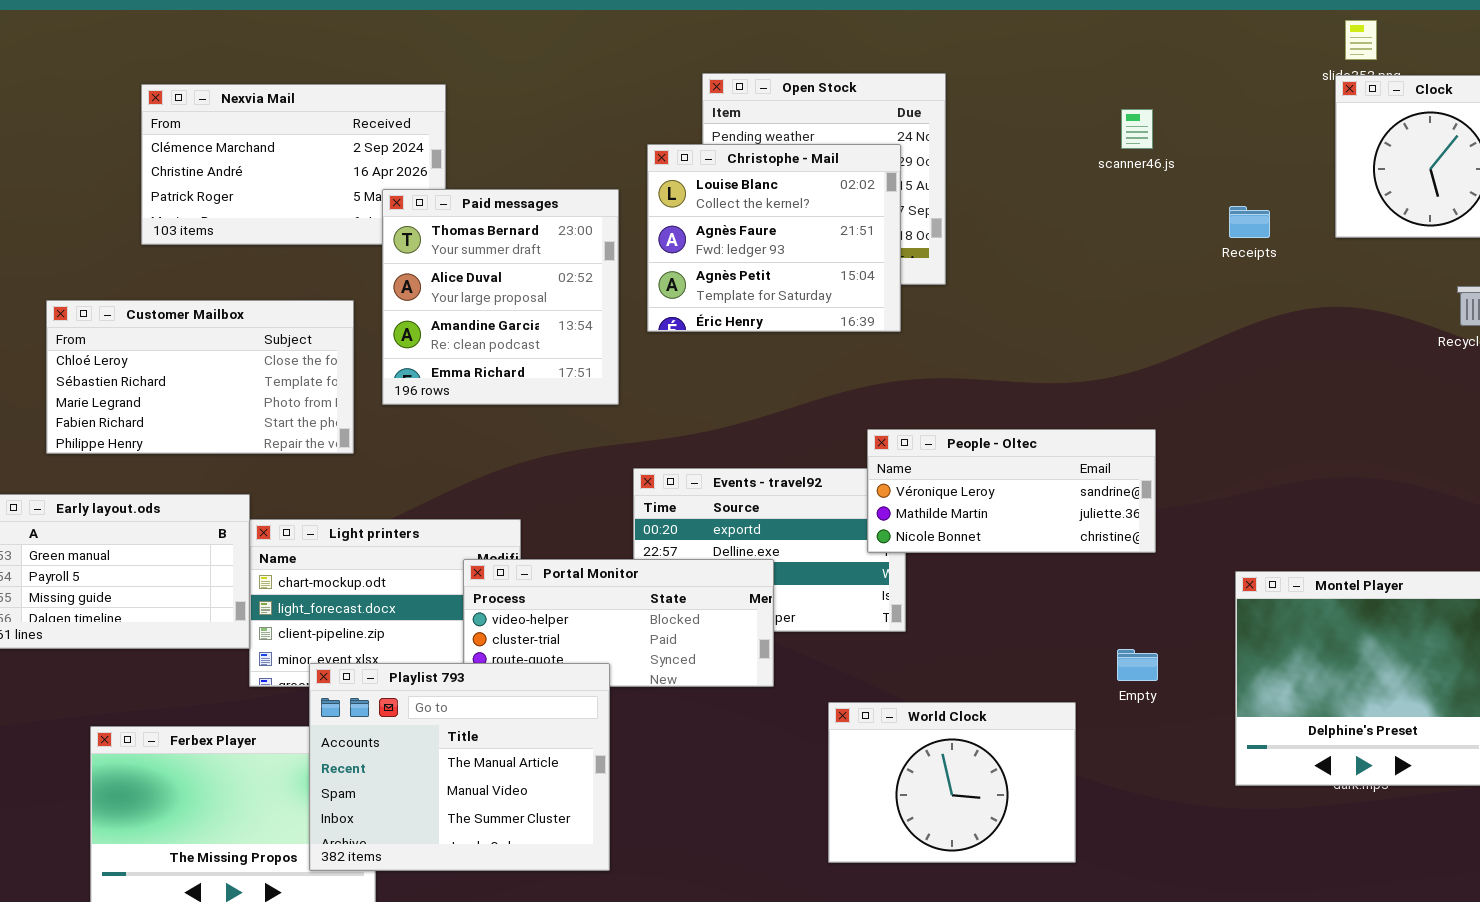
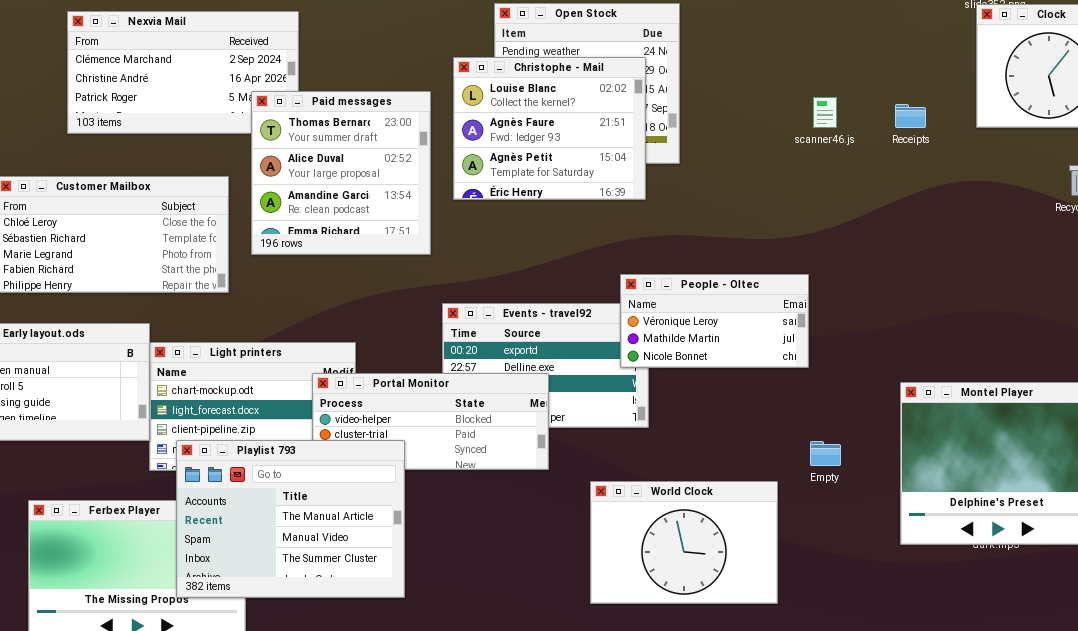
scanner46.js: [1121,109,1153,149] -> [813,97,837,128], moved
People - Oltec: [867,429,1156,553] -> [620,274,809,368], resized
Playlist 793: [309,663,610,871] -> [176,440,405,598], moved

